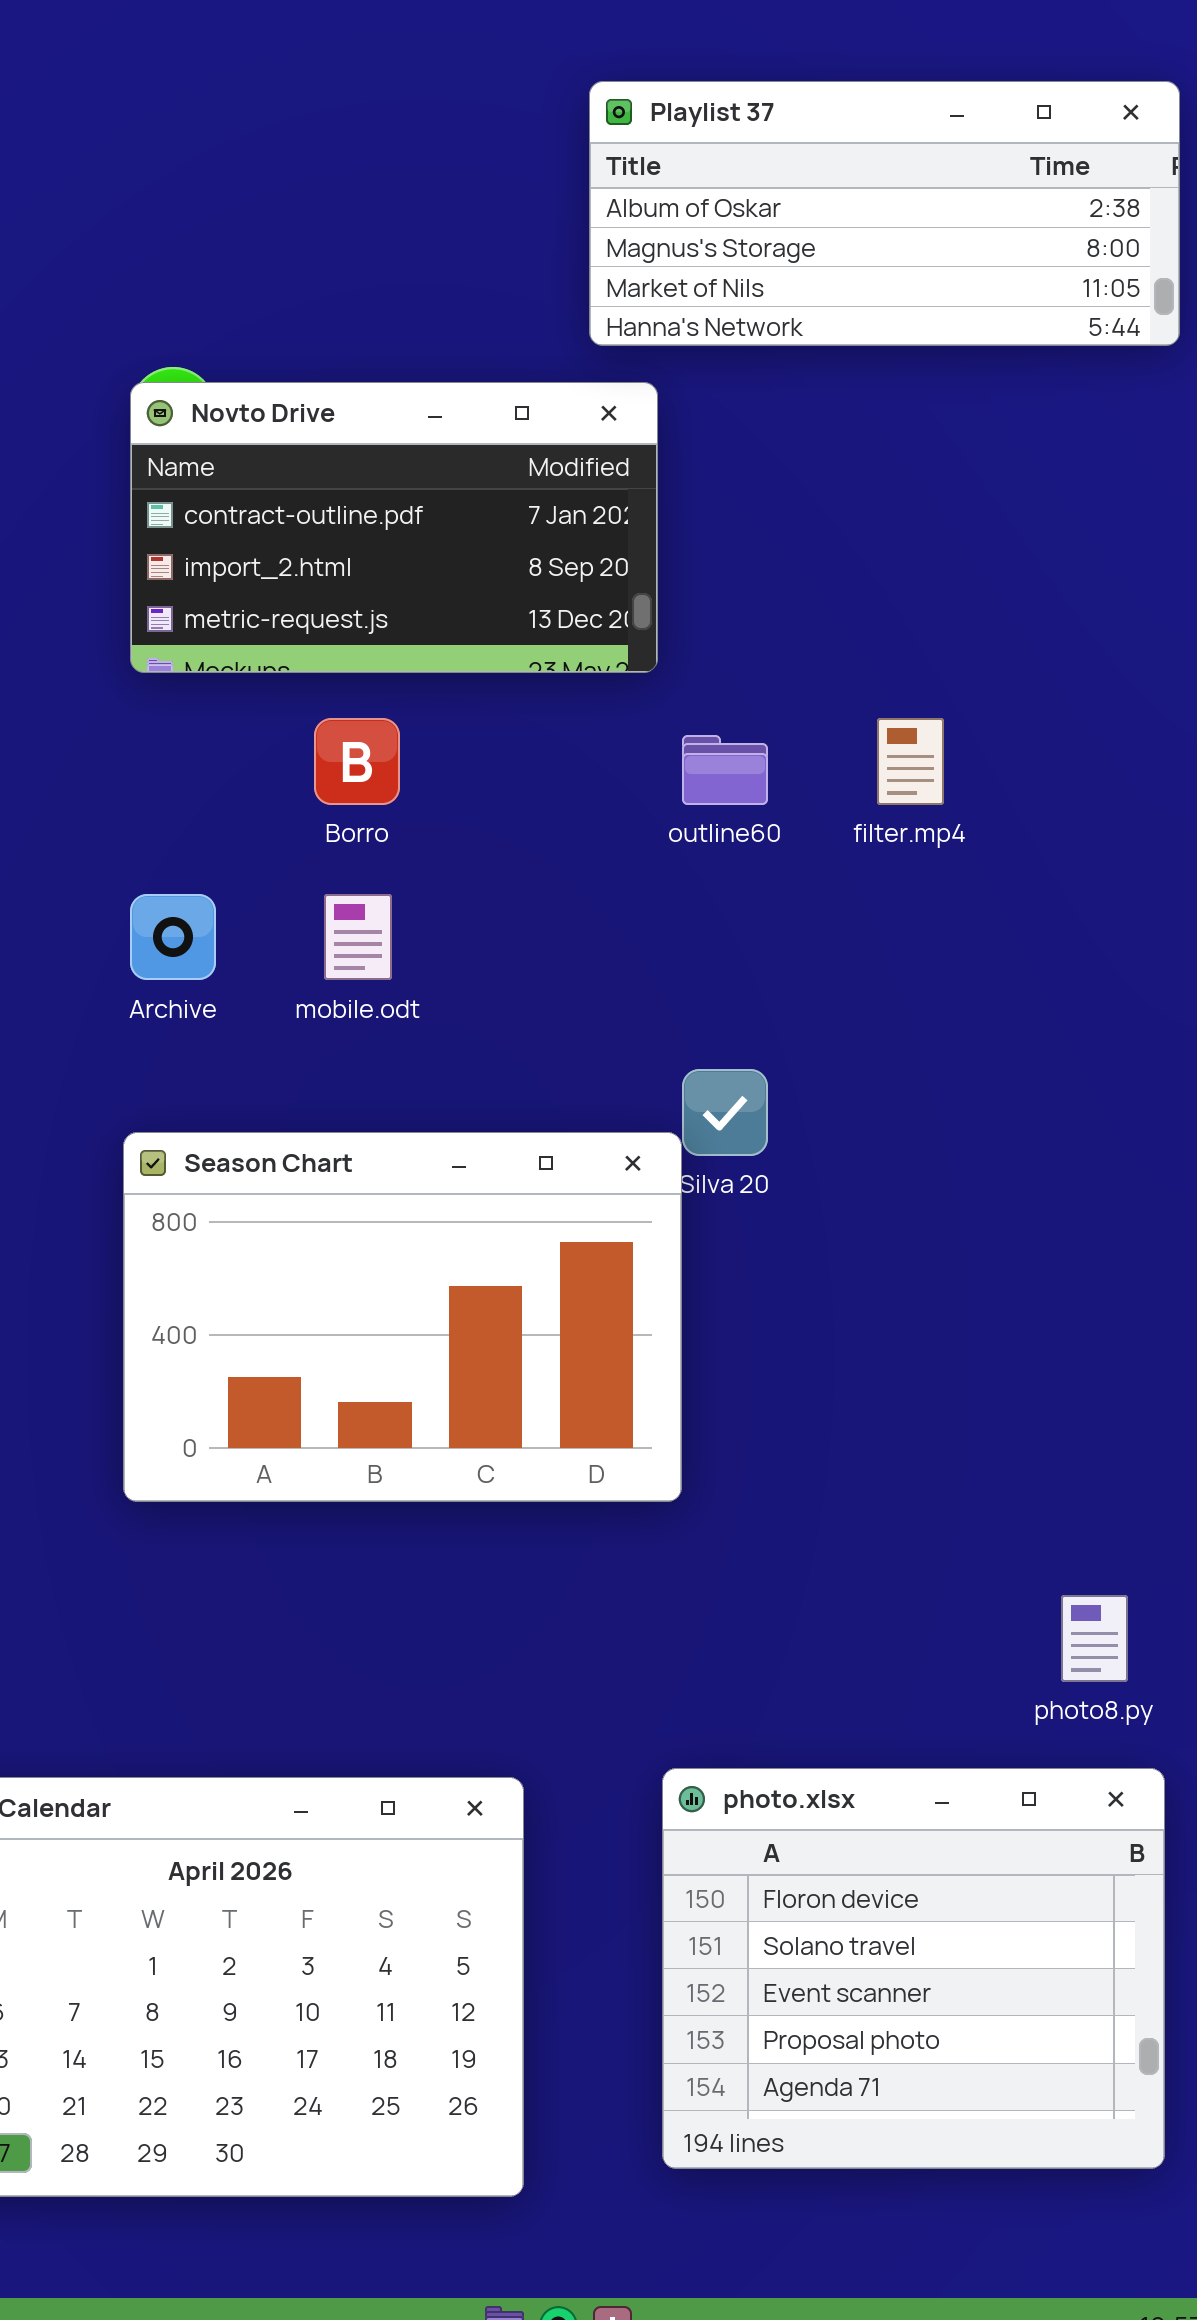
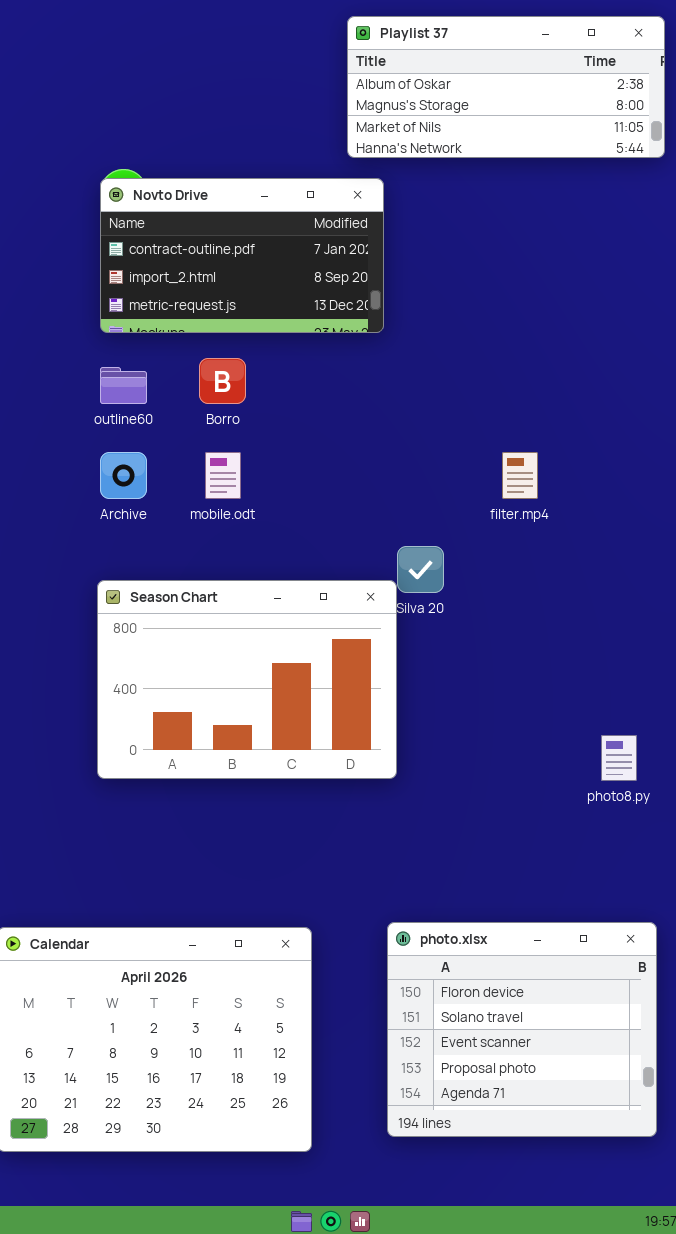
filter.mp4: [877,718,944,805] -> [502,452,538,499], moved
outline60: [682,735,768,805] -> [100,367,147,404], moved
photo8.py: [1061,1595,1128,1682] -> [601,735,637,781], moved

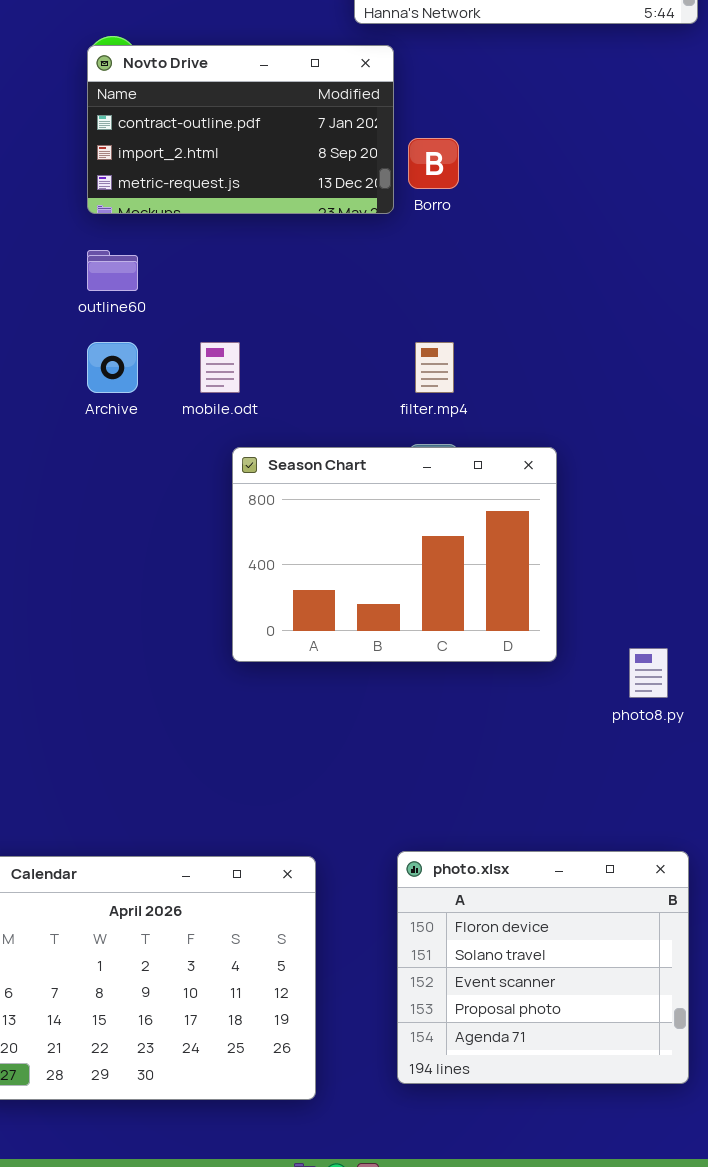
Borro: [199,358,246,404] -> [408,138,459,189], moved
filter.mp4: [502,452,538,499] -> [415,342,454,393], moved
Season Chart: [97,580,397,779] -> [232,447,557,662], moved

